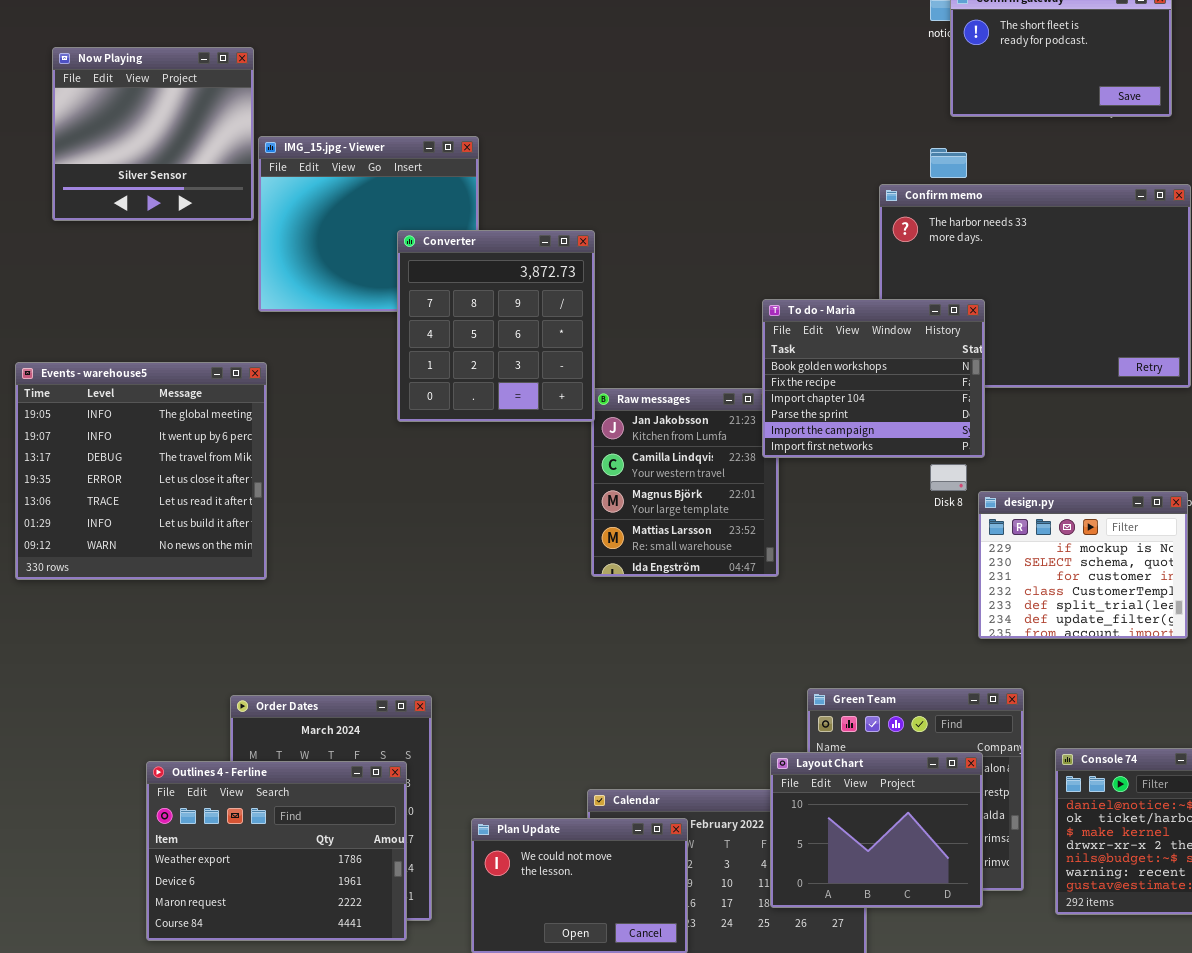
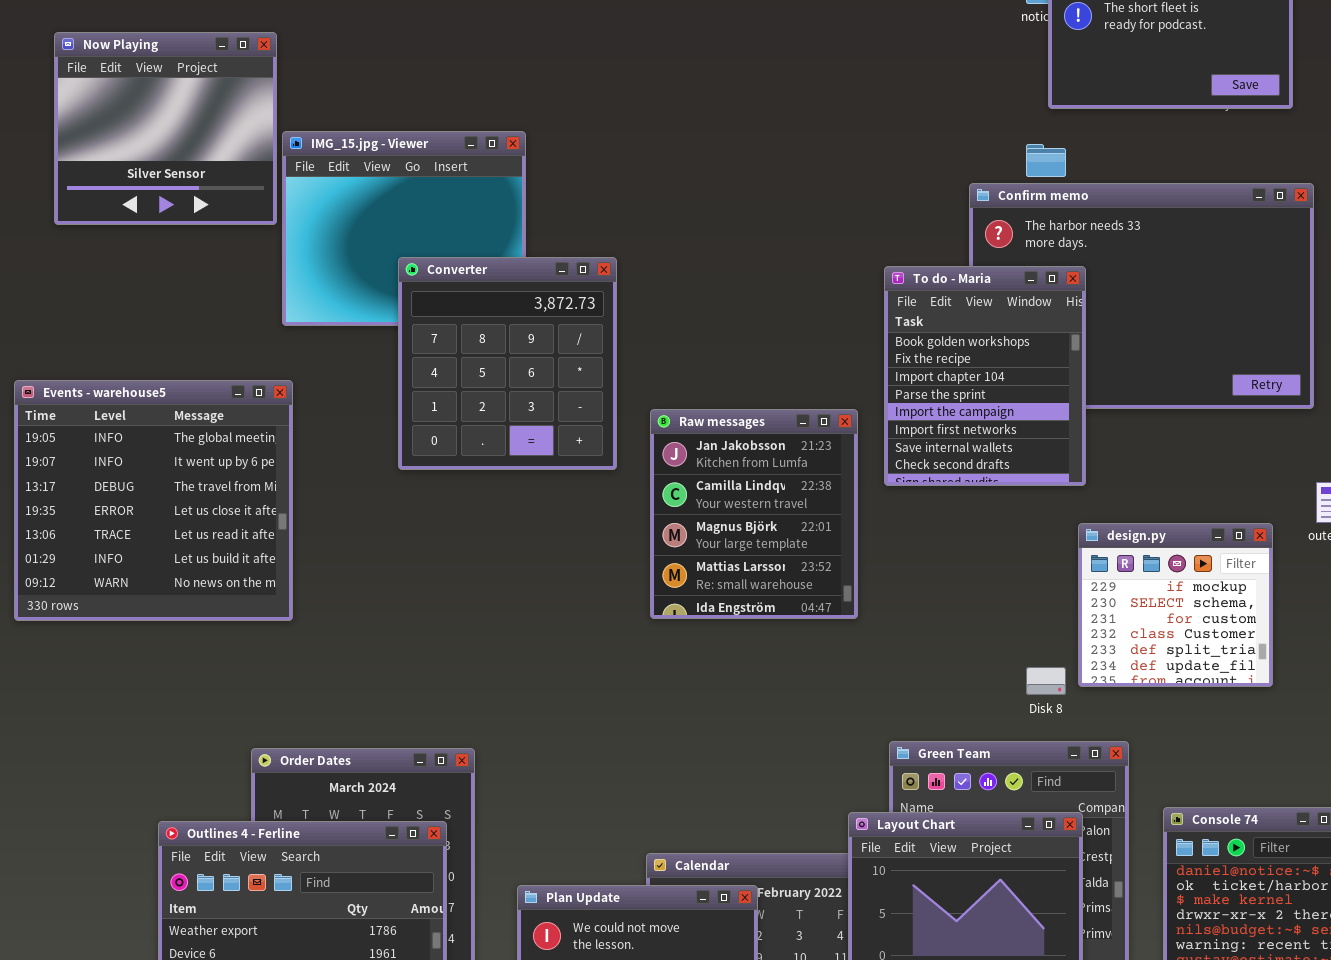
Converter: [397,230,595,422] -> [398,257,617,470], moved
To do - Maria: [762,299,985,458] -> [884,266,1086,486], resized
Disk 8: [930,464,967,491] -> [1026,667,1066,695], moved
design.py: [978,491,1188,639] -> [1078,523,1273,687], resized

